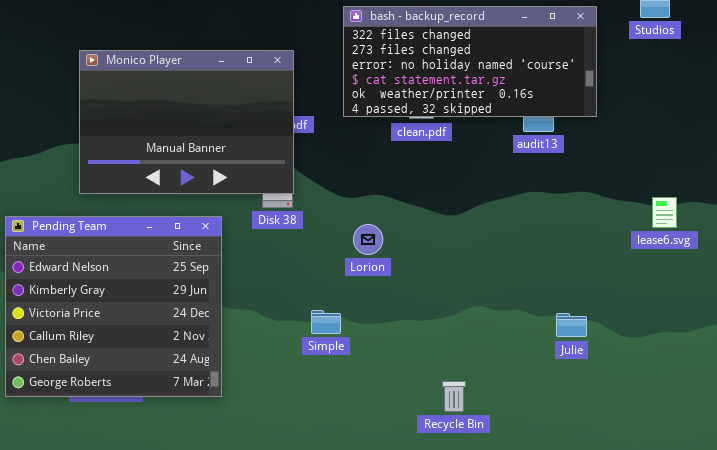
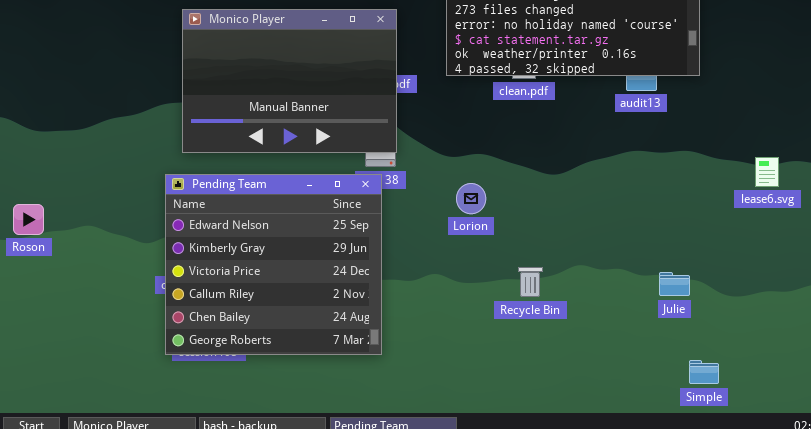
Pending Team: [5,216,222,397] -> [165,174,382,355], moved
Simple: [311,310,341,334] -> [689,360,719,384], moved
Recycle Bin: [442,381,466,412] -> [518,267,543,297], moved

